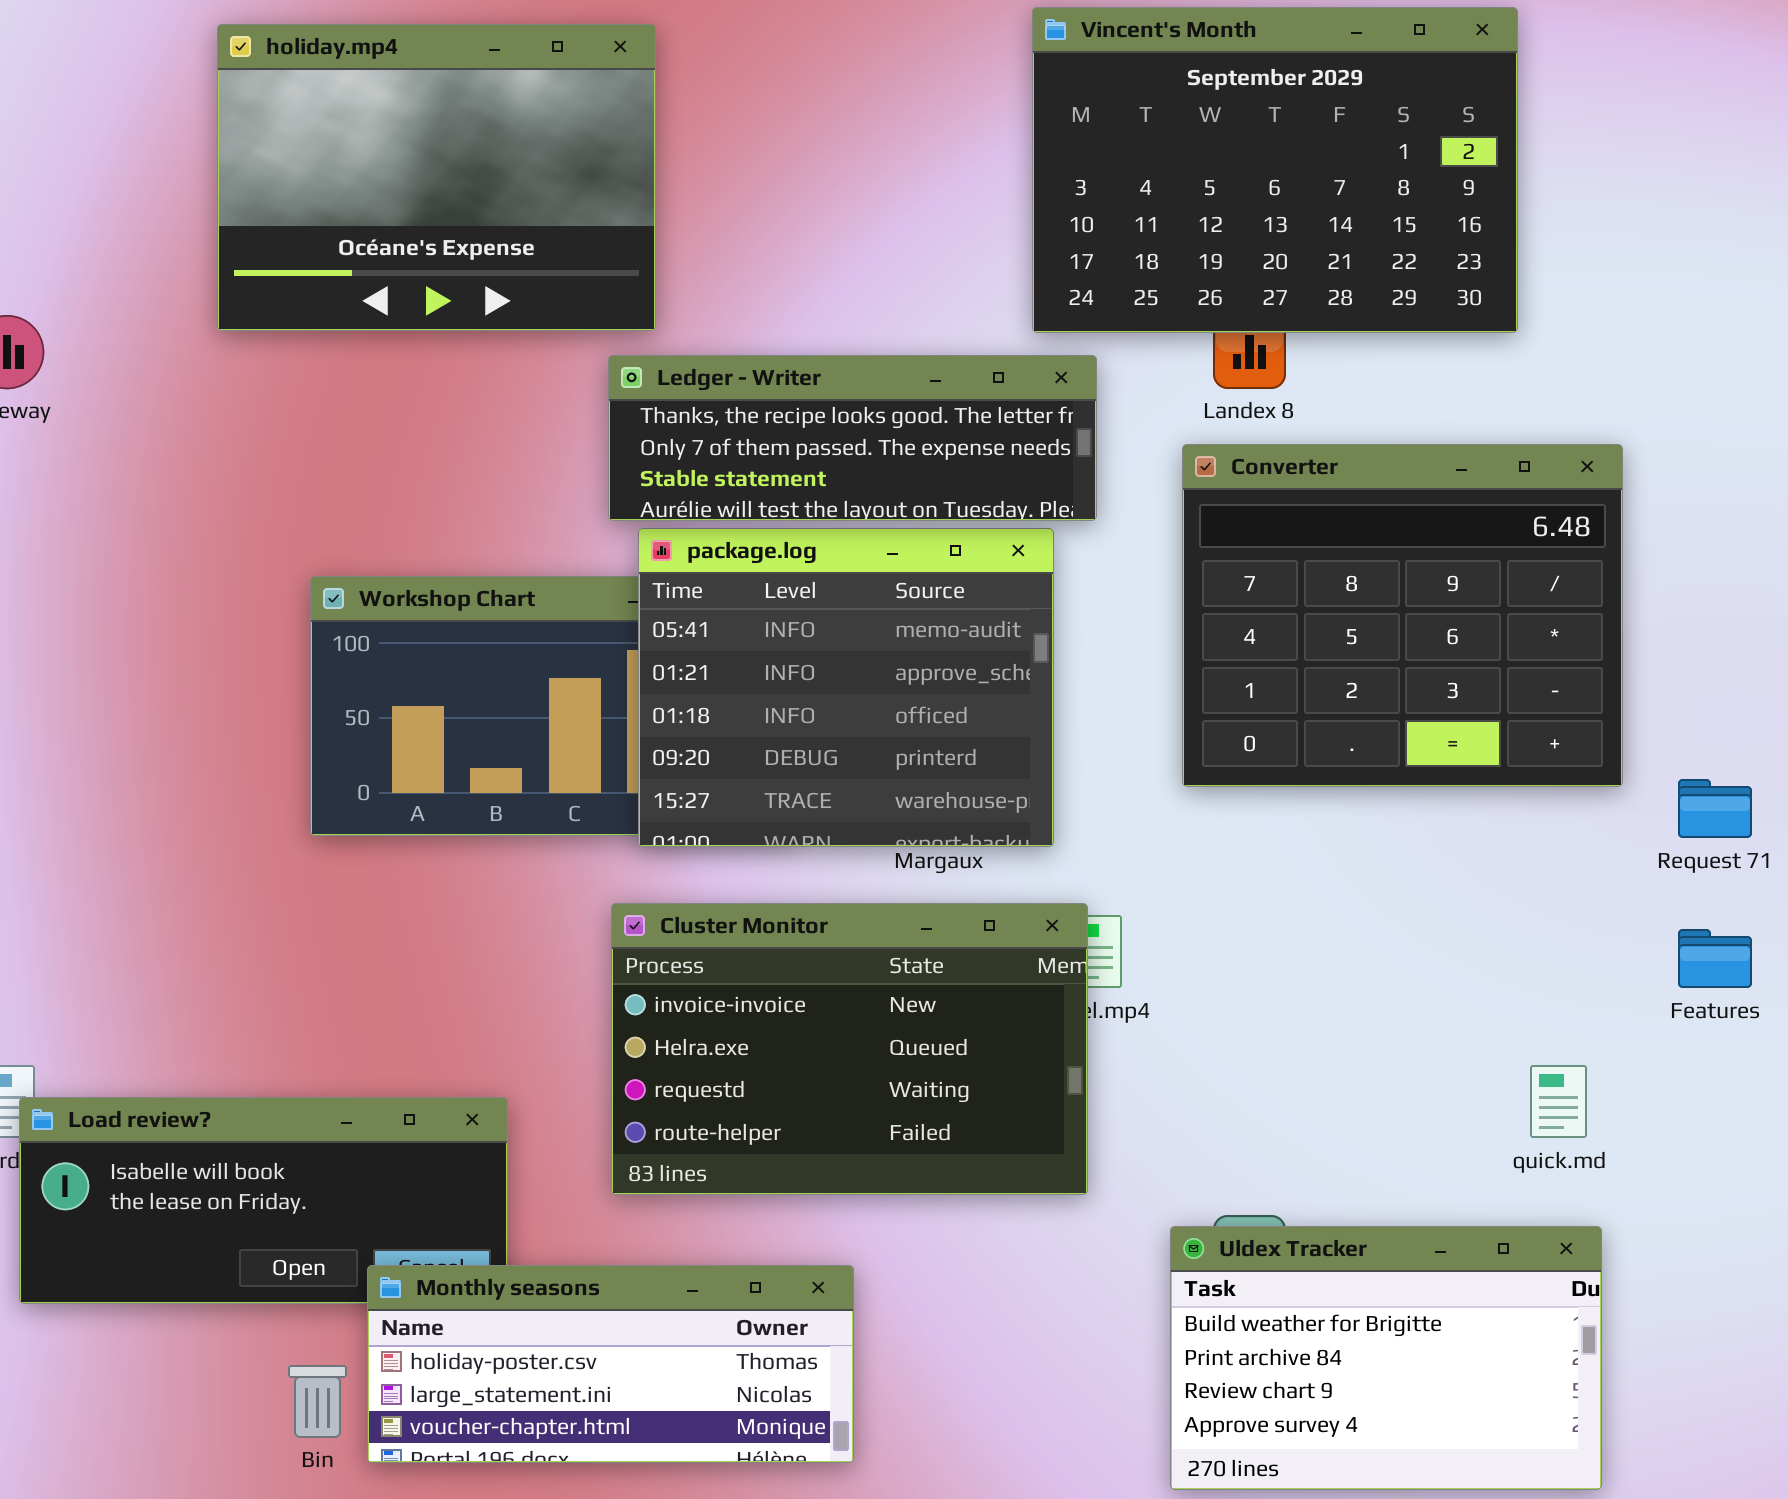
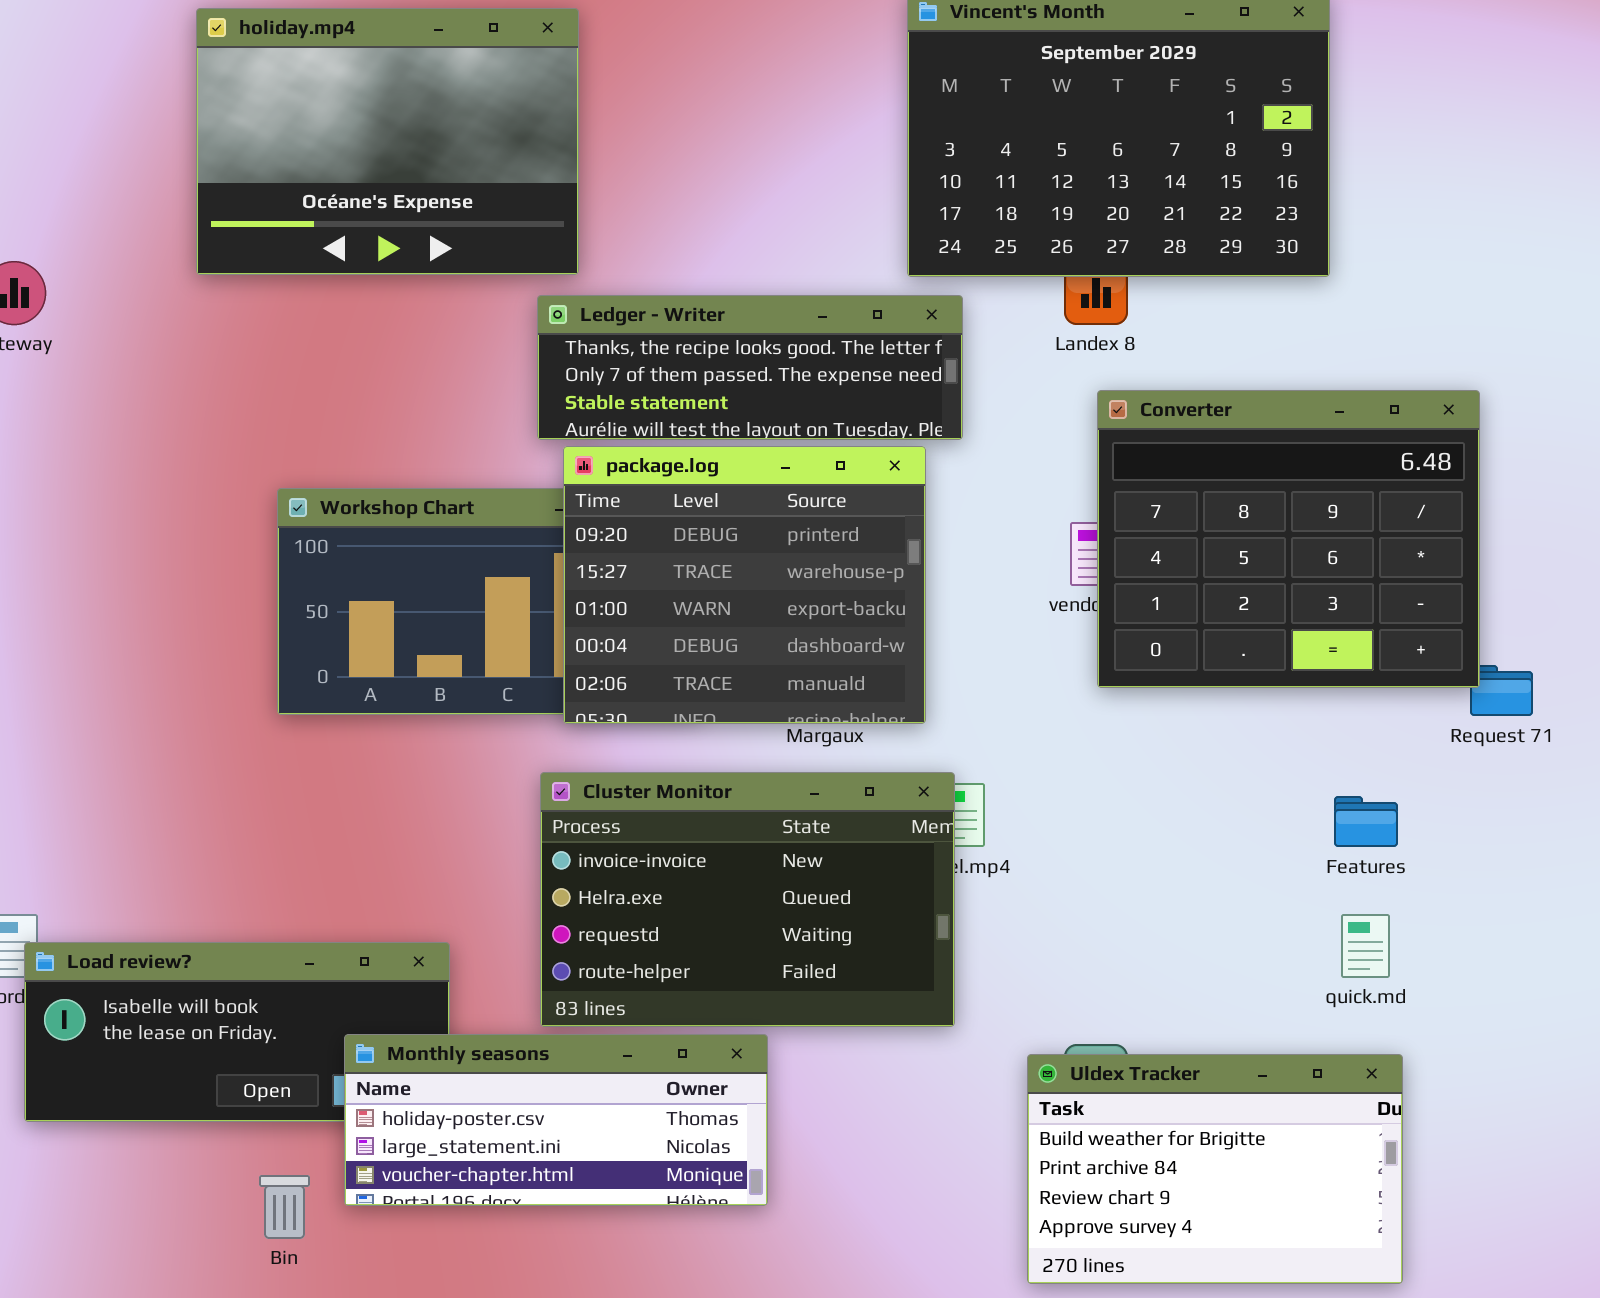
Converter: [1182,444,1623,787] -> [1097,390,1480,688], moved
package.log: [638,528,1054,847] -> [563,446,926,724], scrolled down 3 rows
Features: [1678,929,1752,988] -> [1334,796,1398,847], moved
Monthly seasons: [367,1265,854,1463] -> [344,1034,768,1206], moved

